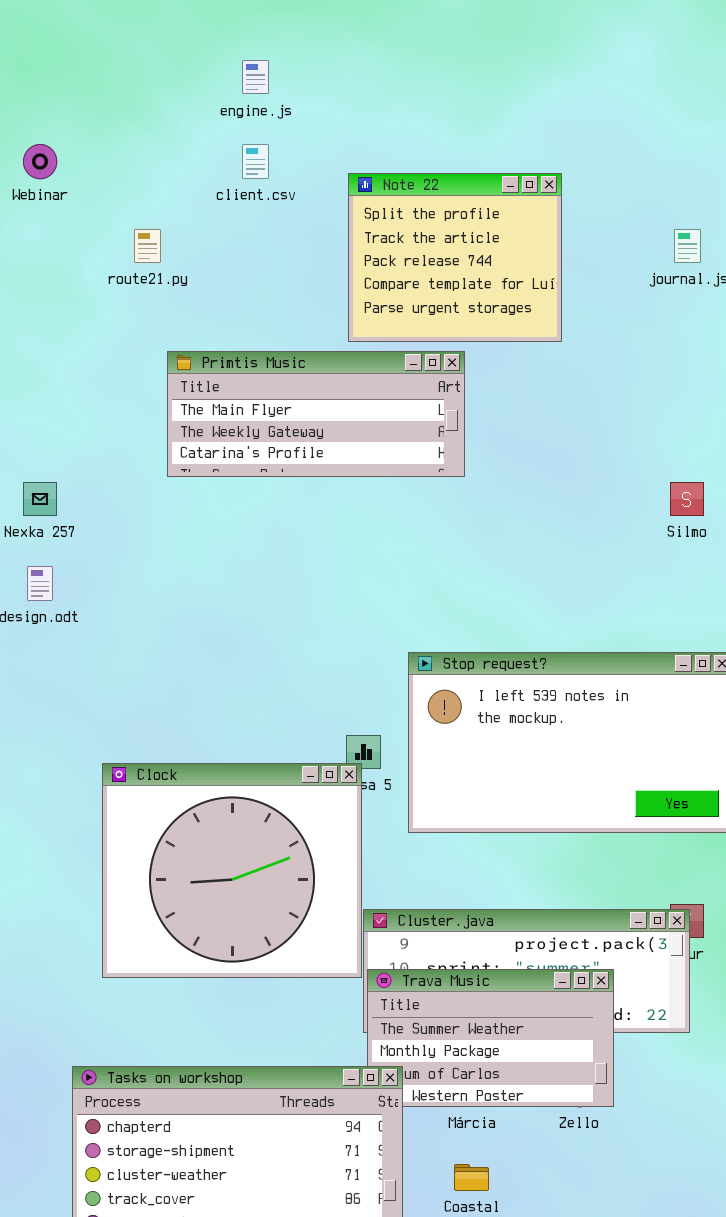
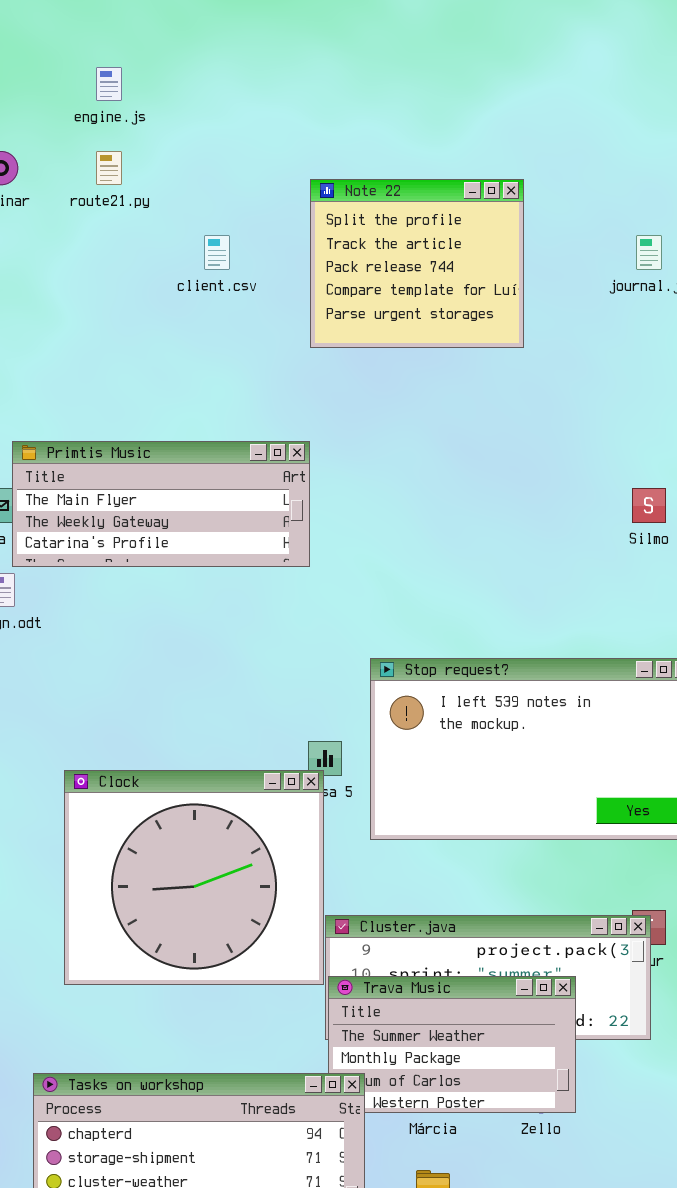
engine.js: [242,60,269,94] -> [96,67,122,101], moved
client.csv: [242,144,269,179] -> [204,235,230,270], moved
route21.py: [134,229,161,263] -> [96,151,122,185], moved
Primtis Music: [167,351,465,477] -> [12,441,310,567], moved

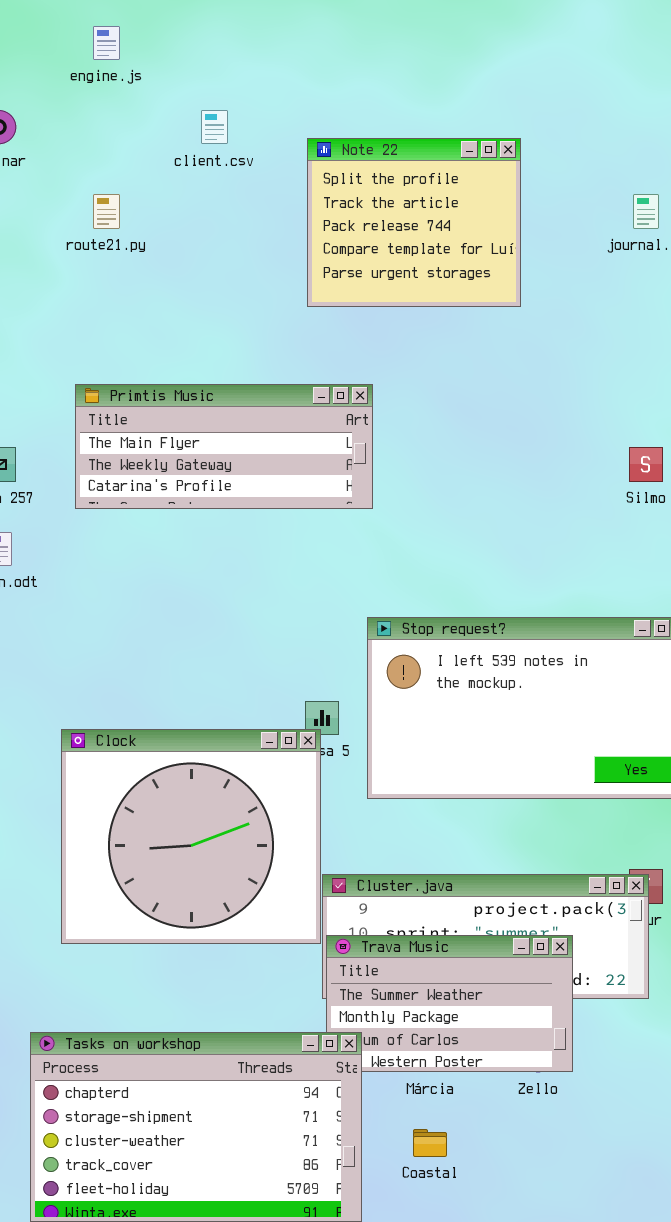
route21.py: [96,151,122,185] -> [93,194,120,229], moved
client.csv: [204,235,230,270] -> [201,110,228,144], moved
Primtis Music: [12,441,310,567] -> [75,384,373,509], moved

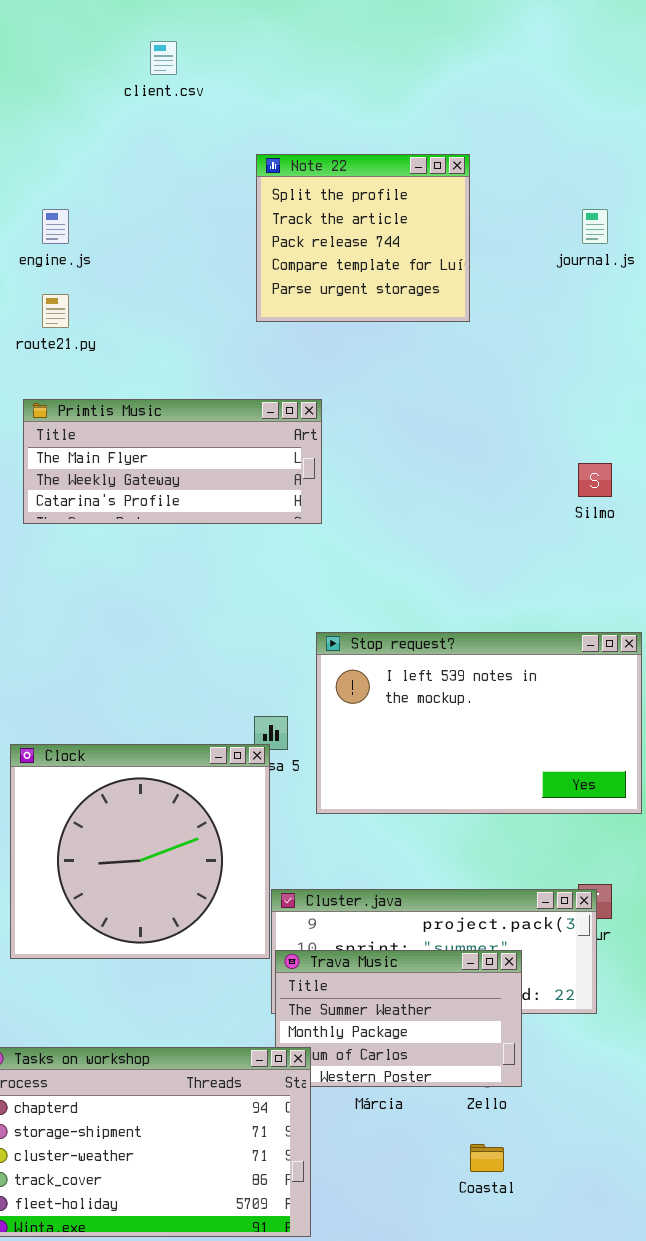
engine.js: [93,26,120,60] -> [42,209,69,244], moved
client.csv: [201,110,228,144] -> [150,41,177,75], moved
route21.py: [93,194,120,229] -> [42,294,69,328], moved
Coastal: [413,1129,447,1157] -> [470,1144,504,1172], moved

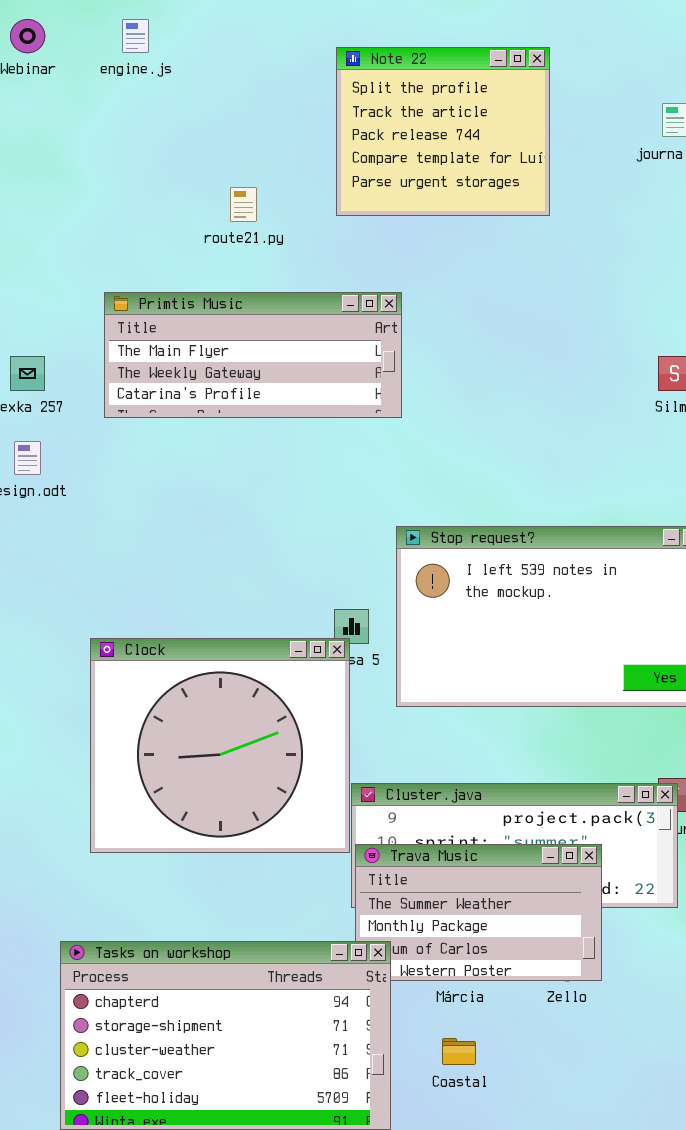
engine.js: [42,209,69,244] -> [122,19,149,53], moved
route21.py: [42,294,69,328] -> [230,187,257,222], moved
Coastal: [470,1144,504,1172] -> [442,1038,476,1065], moved

